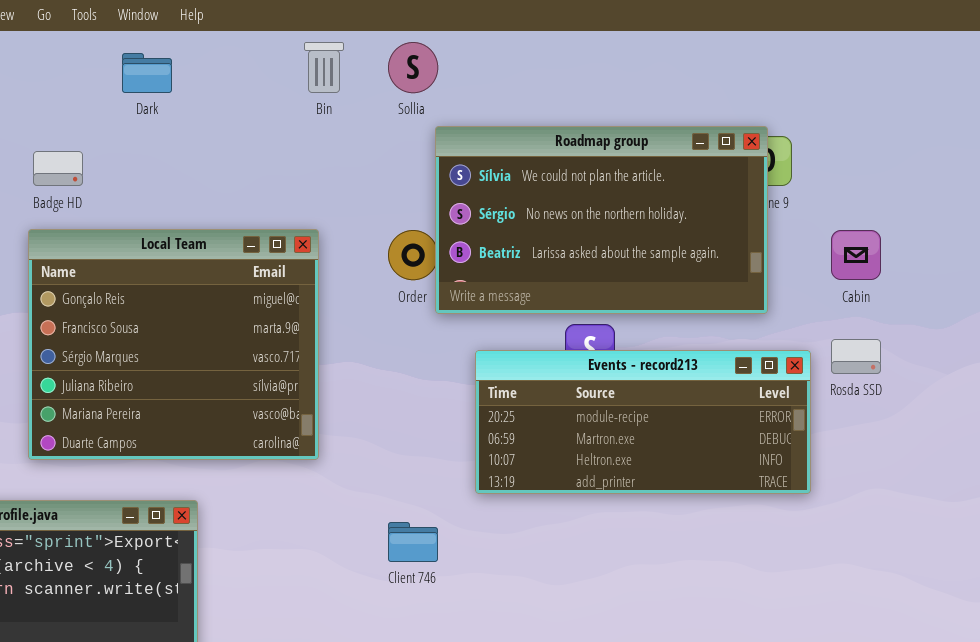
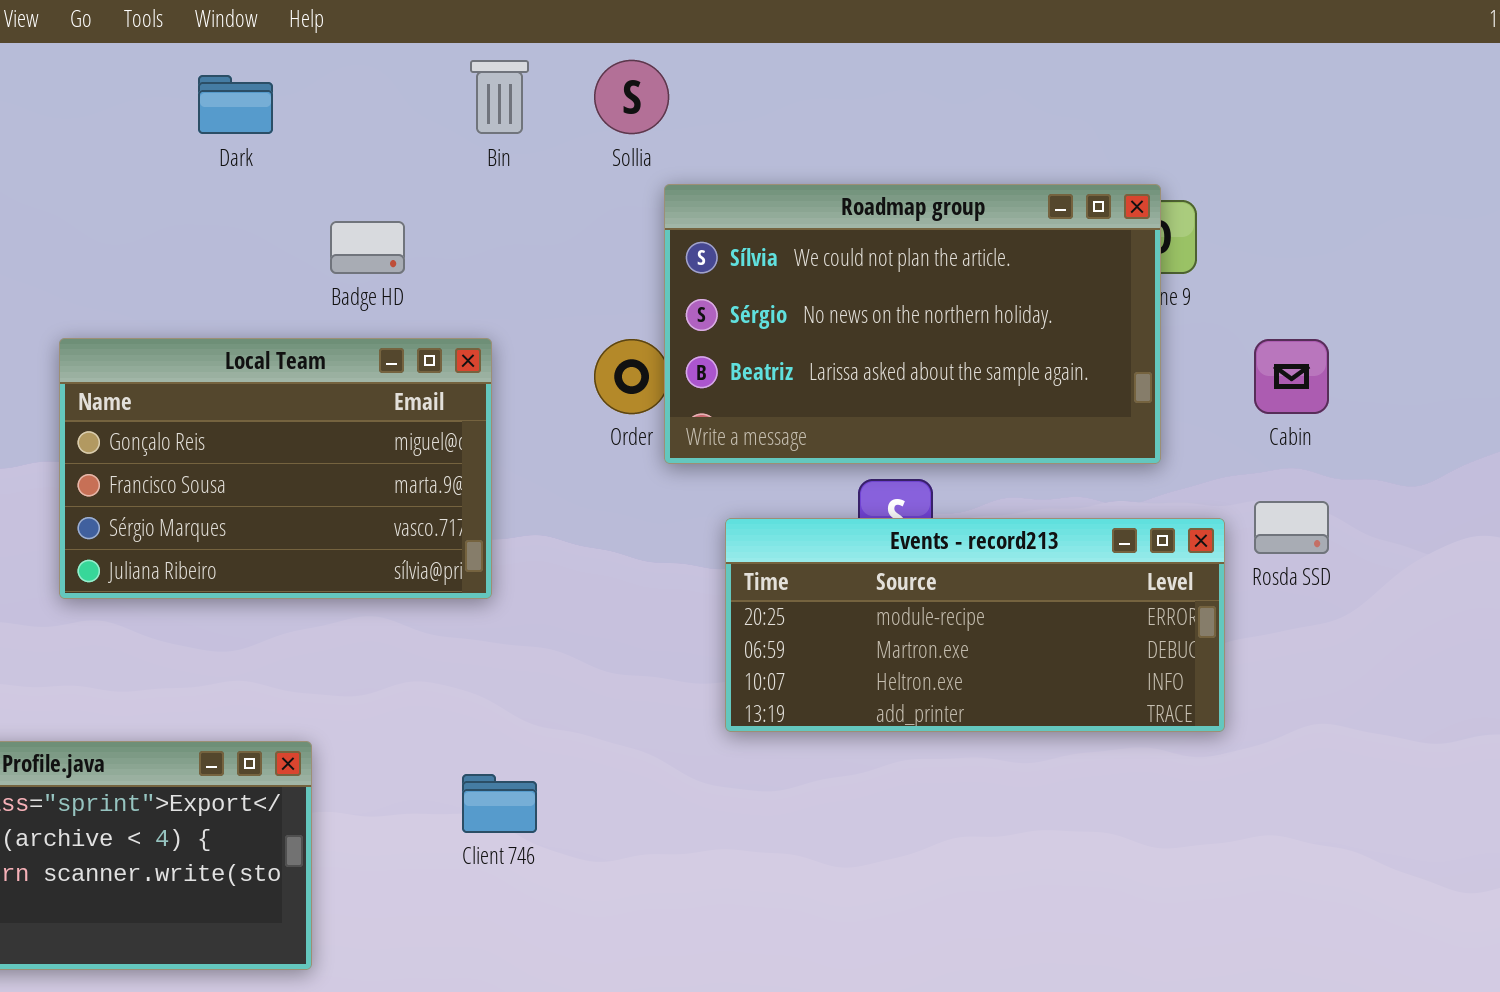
Badge HD: [33,151,83,186] -> [330,221,405,274], moved
Local Team: [28,229,319,460] -> [59,338,492,599], resized
Client 746: [388,522,438,562] -> [462,774,537,833], moved

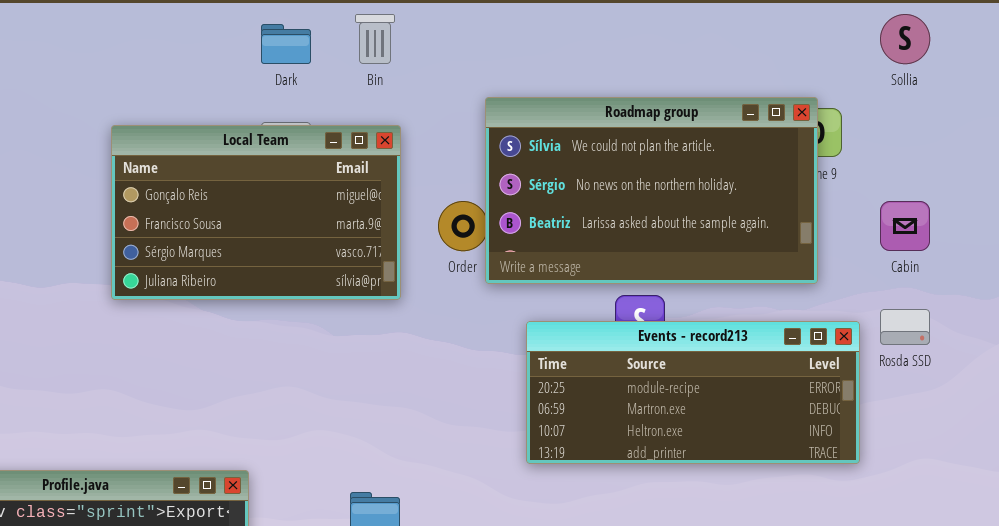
Sollia: [594,60,669,134] -> [880,14,930,64], moved
Dark: [198,75,273,134] -> [261,24,311,64], moved
Local Team: [59,338,492,599] -> [111,125,401,300], moved

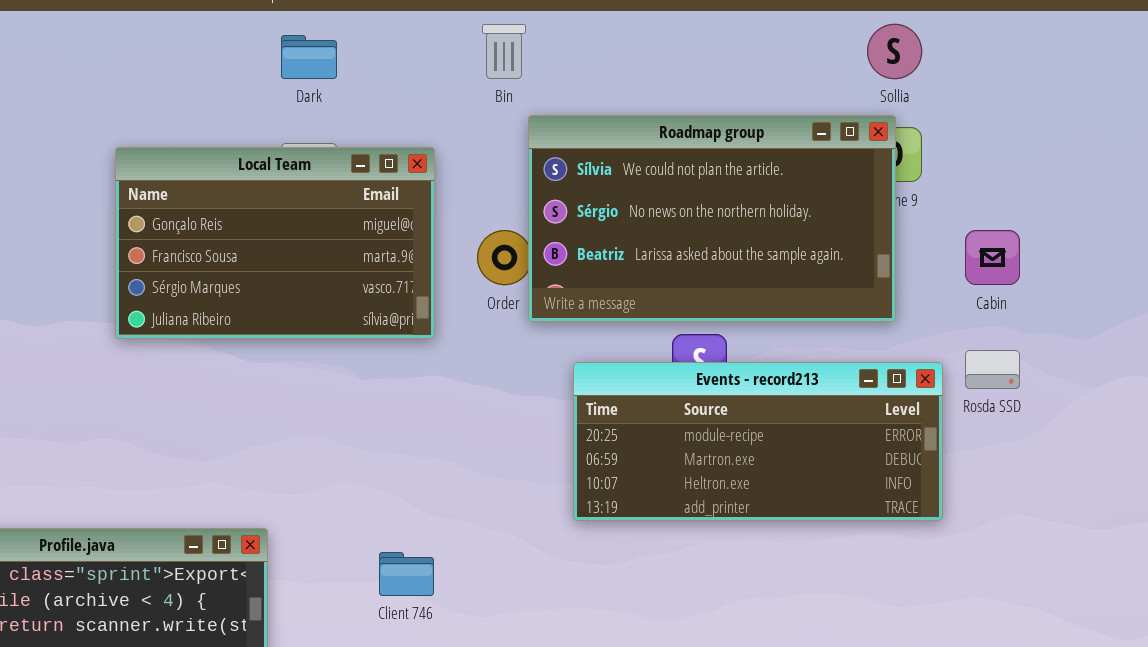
Bin: [355,14,395,64] -> [482,24,526,79], moved
Sollia: [880,14,930,64] -> [867,24,922,79], moved

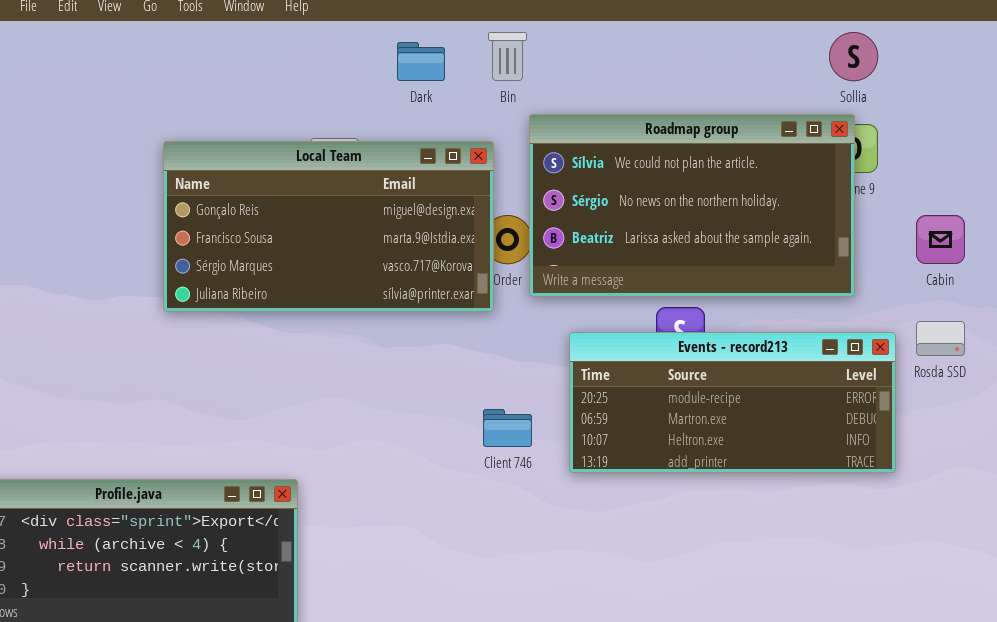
Dark: [281,35,337,79] -> [397,42,445,81], moved
Local Team: [115,147,435,339] -> [163,141,494,312], resized
Client 746: [379,552,434,596] -> [483,409,532,447], moved

